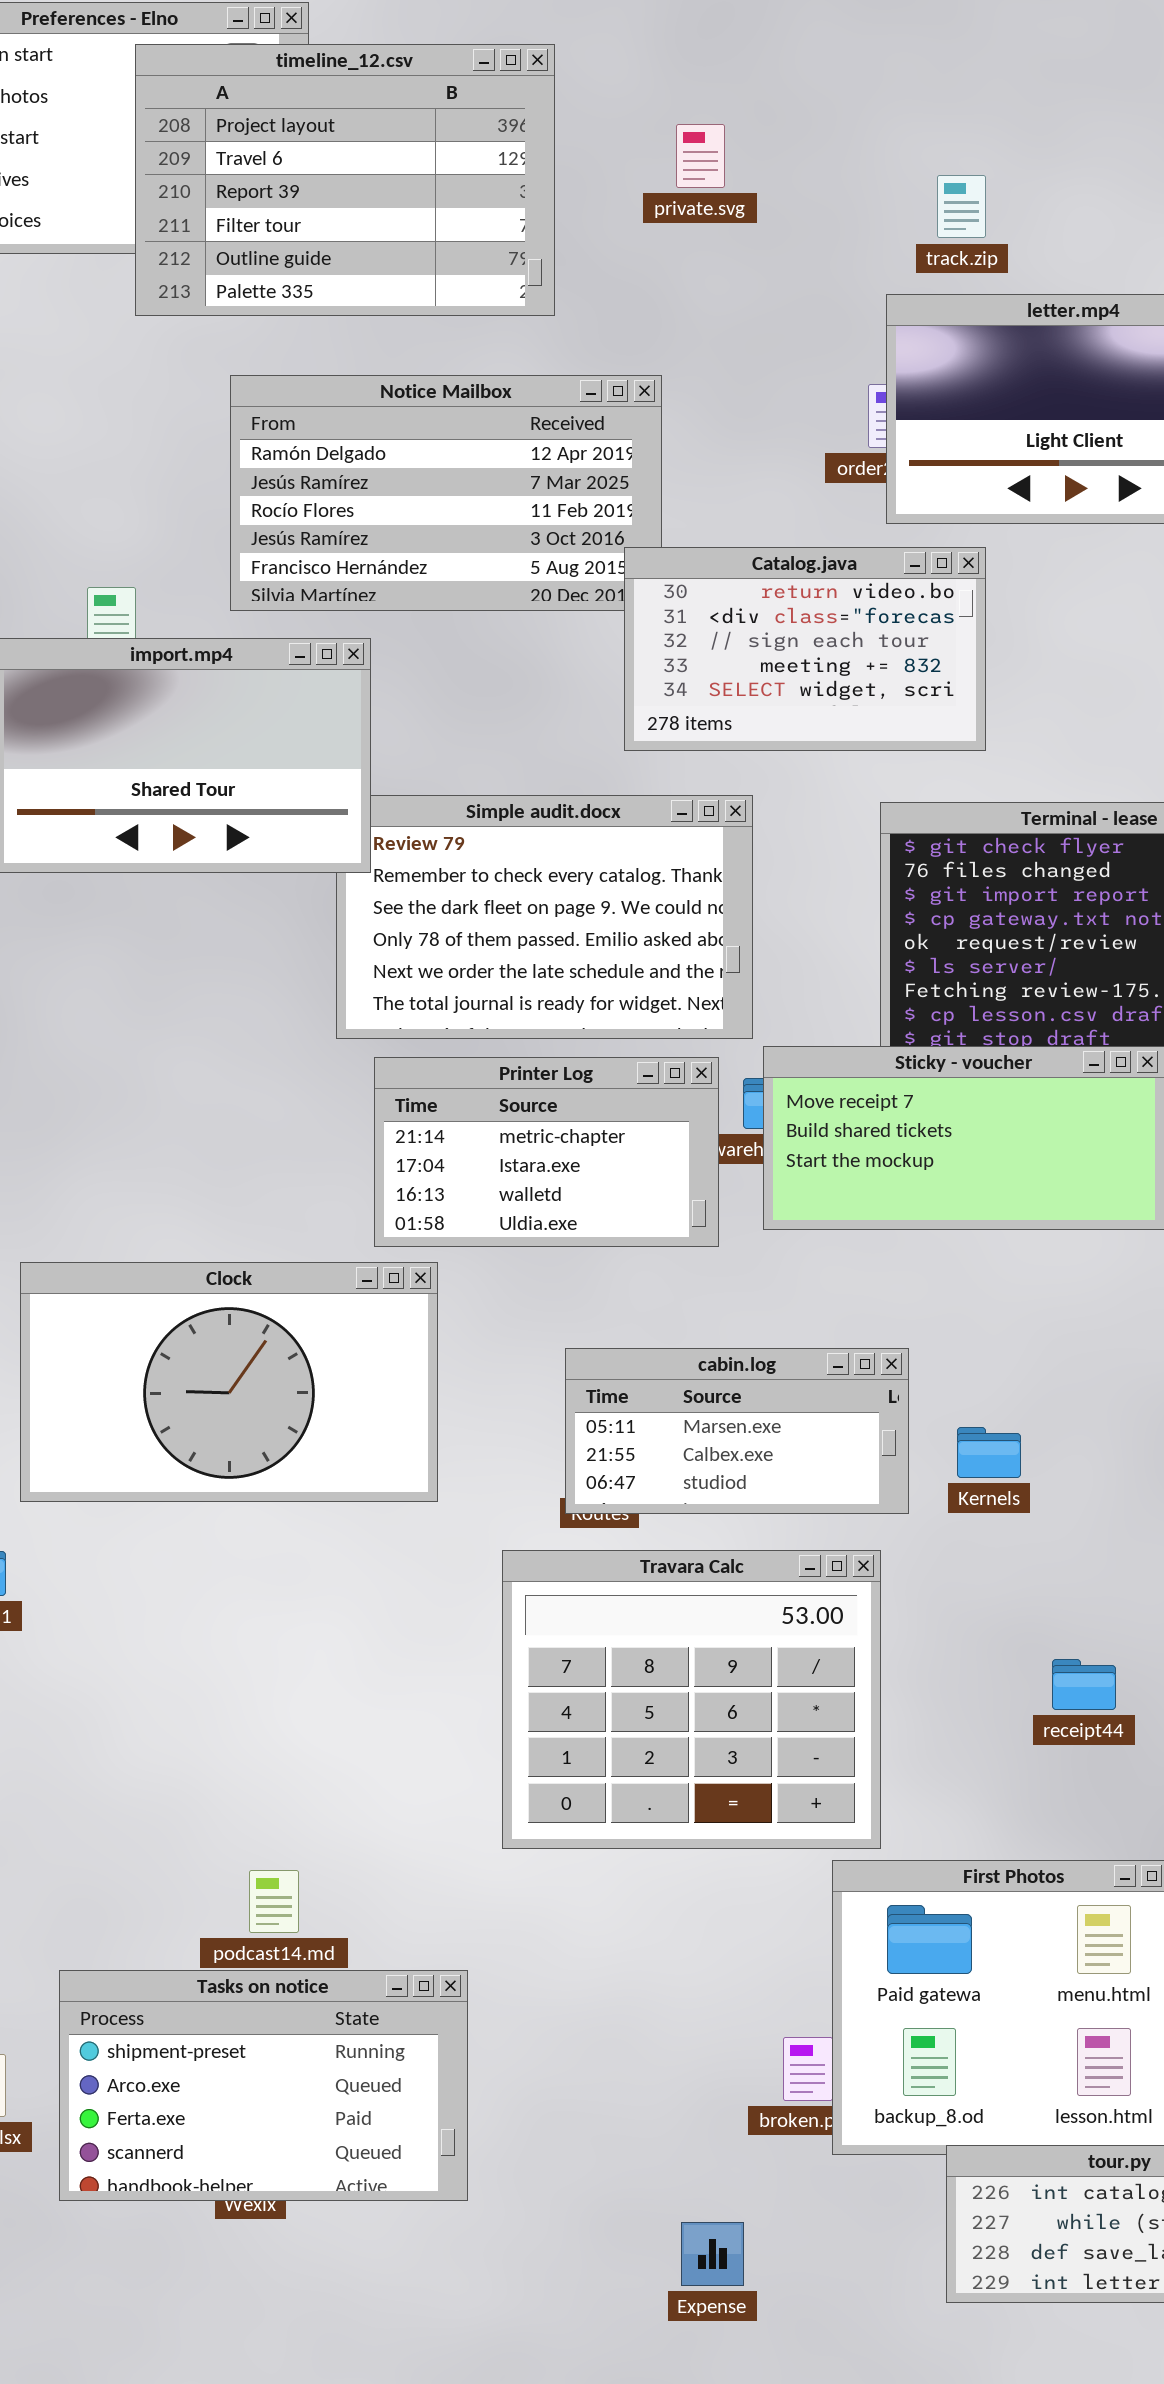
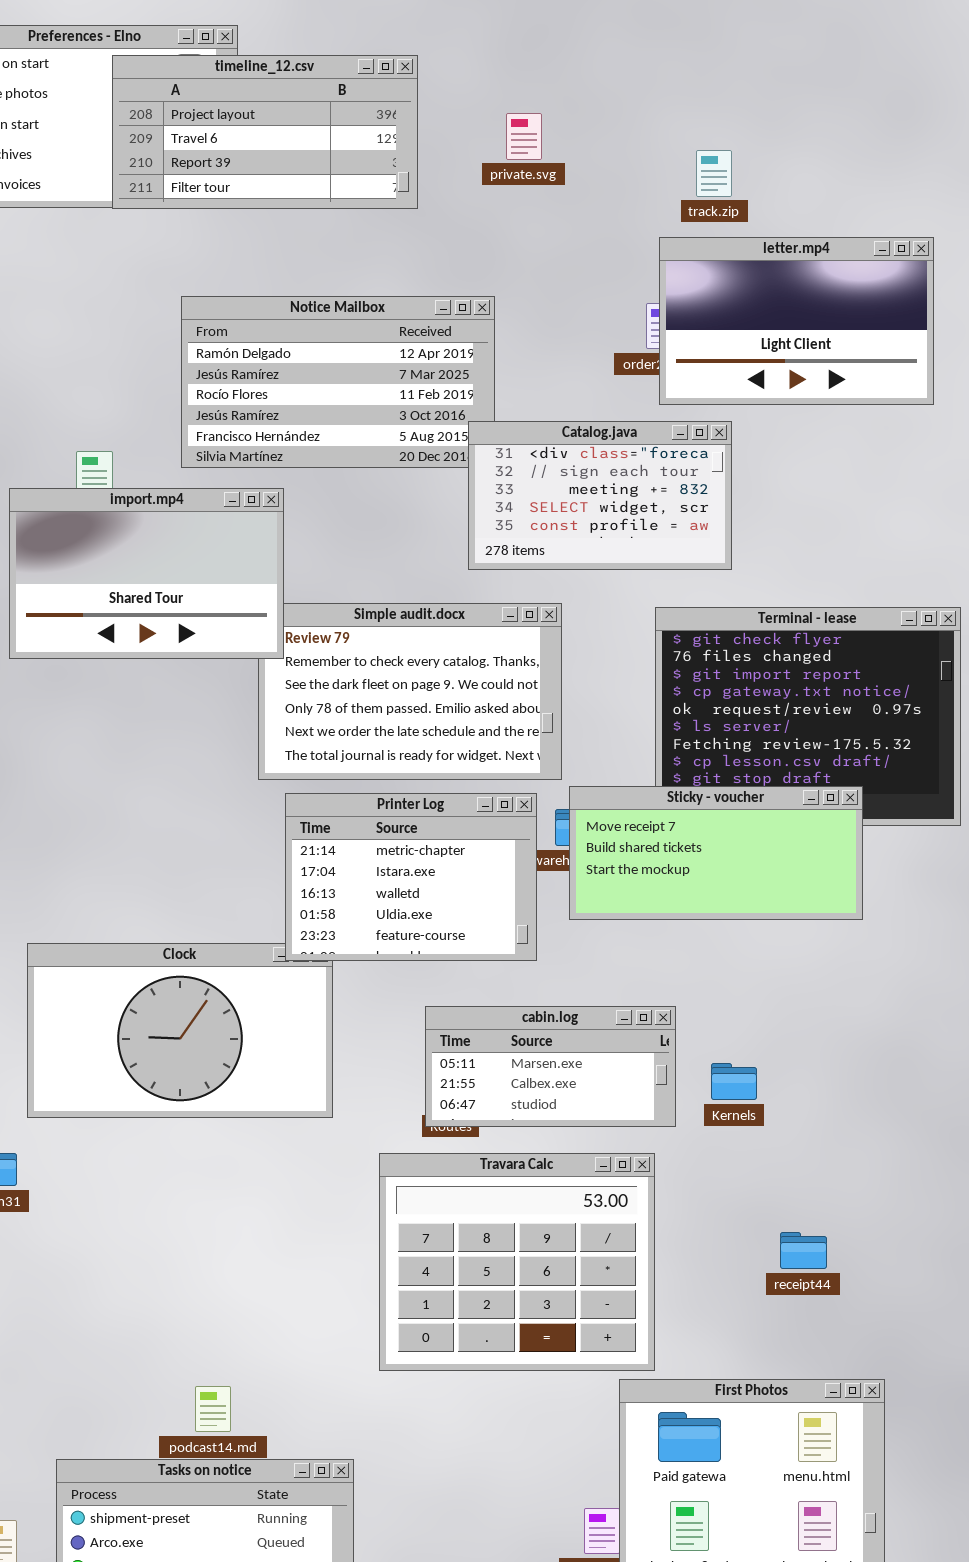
timeline_12.csv: [135,44,555,316] -> [112,55,418,209], resized
Catalog.java: [624,547,986,751] -> [468,421,732,570], scrolled down 1 row
Printer Log: [374,1057,719,1247] -> [285,793,537,961], resized

